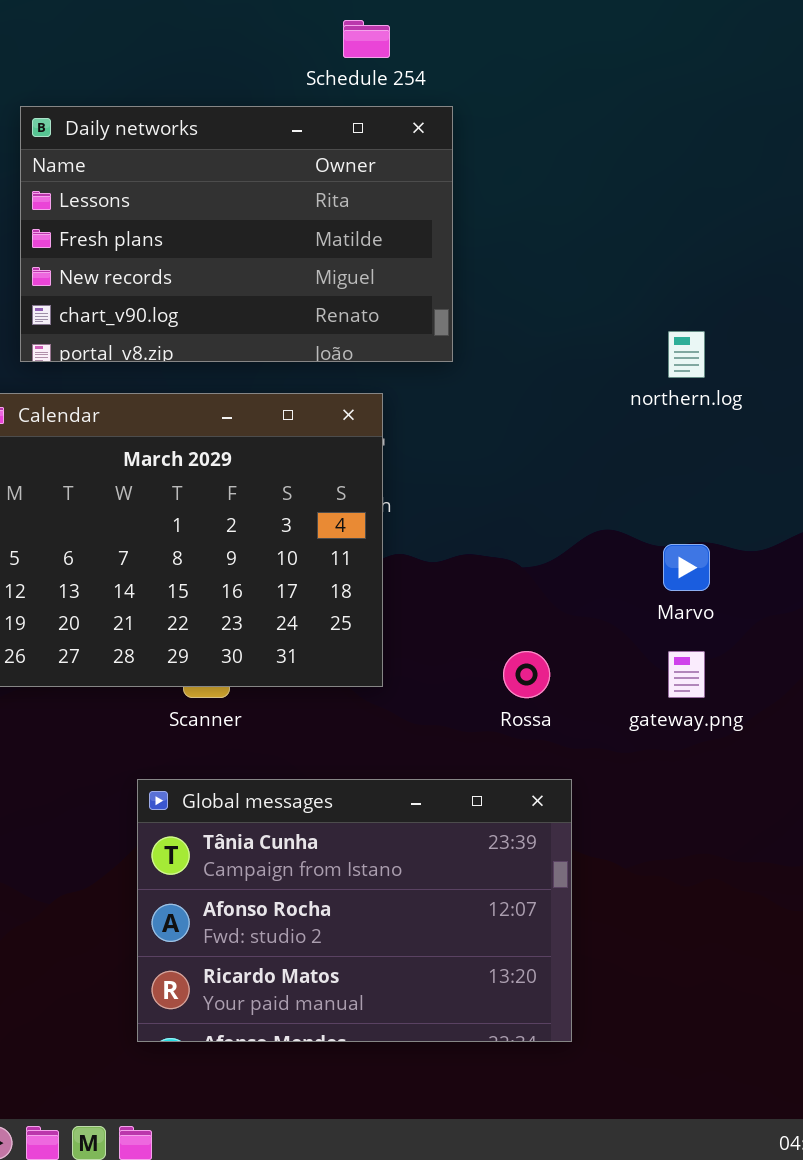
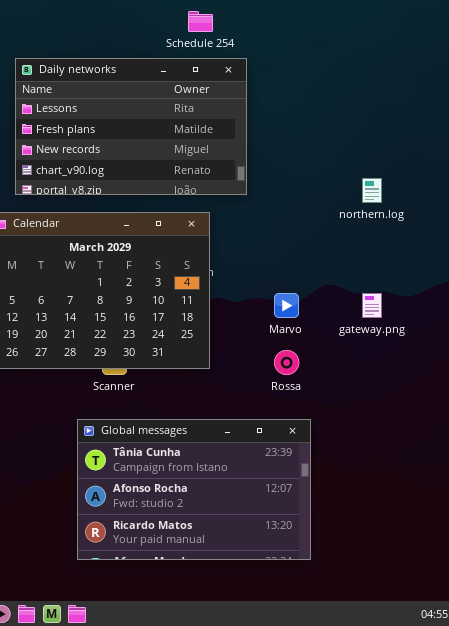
Marvo: [663,544,710,591] -> [274,293,299,318], moved
gateway.png: [668,651,705,698] -> [362,293,382,318], moved

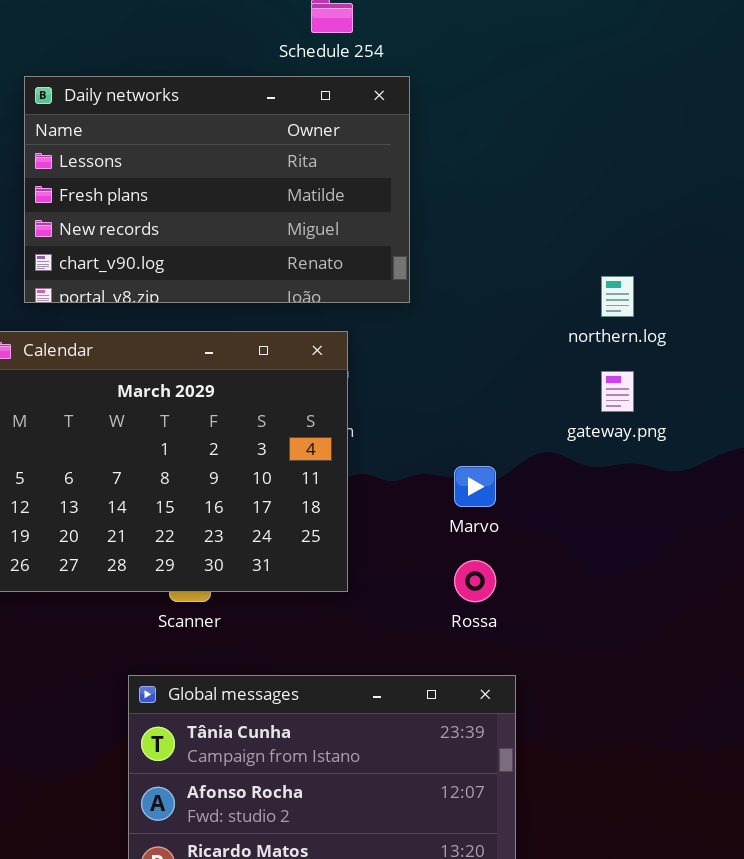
gateway.png: [362,293,382,318] -> [601,371,634,412], moved

